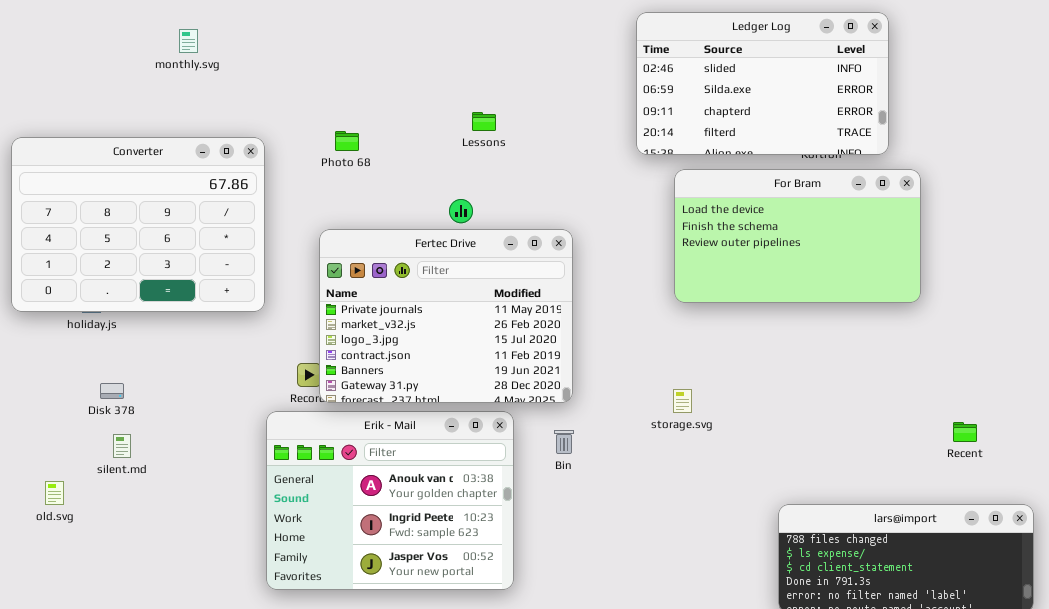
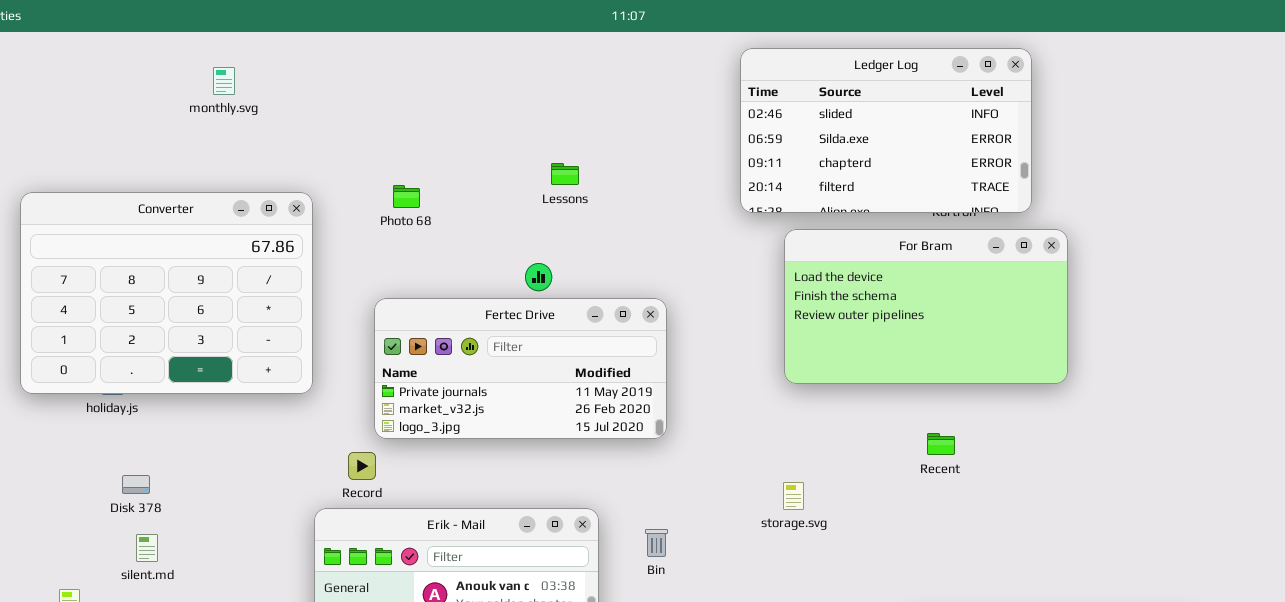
Fertec Drive: [319,229,573,403] -> [374,298,667,439], resized
Recent: [953,422,977,442] -> [927,433,955,455], moved

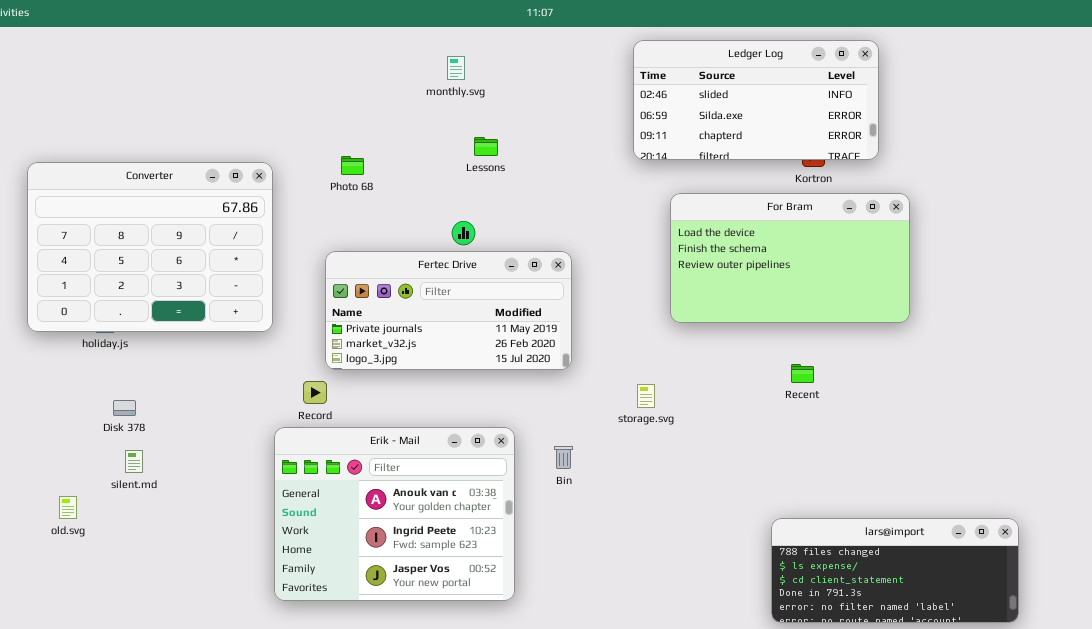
Ledger Log: [740,48,1032,213] -> [633,40,879,160], resized
monthly.svg: [213,67,235,95] -> [447,56,465,80], moved
storage.svg: [783,482,804,510] -> [637,384,655,408], moved

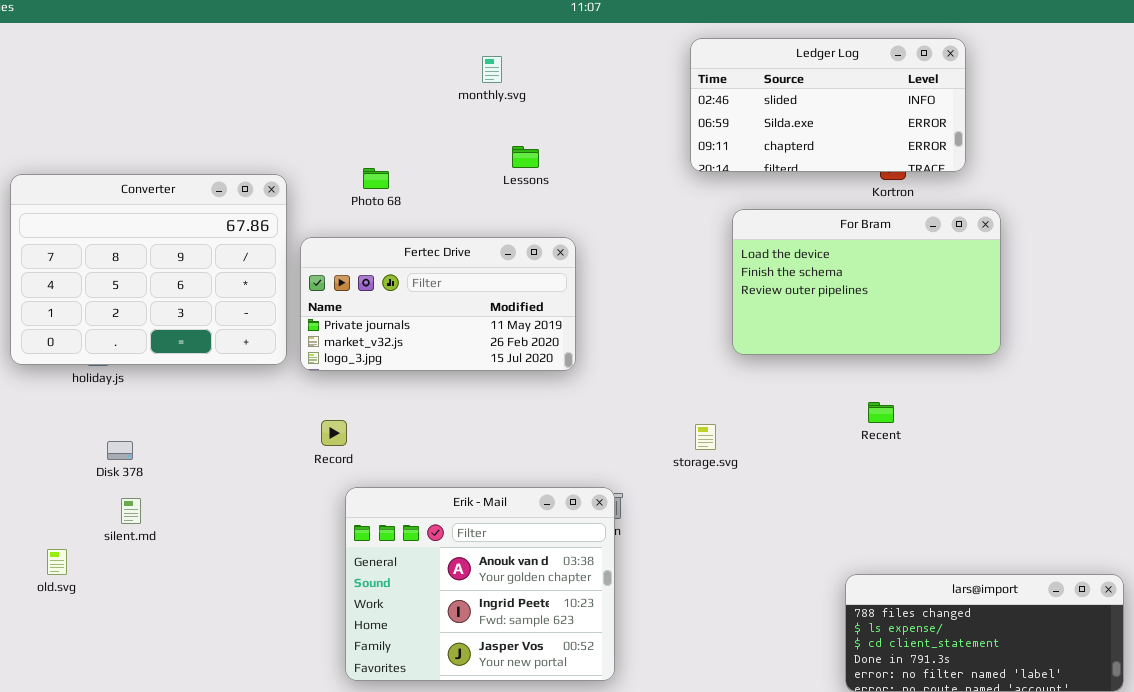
Fertec Drive: [325,251,572,370] -> [300,237,576,371], moved
Erik - Mail: [274,427,515,601] -> [345,487,615,681], moved

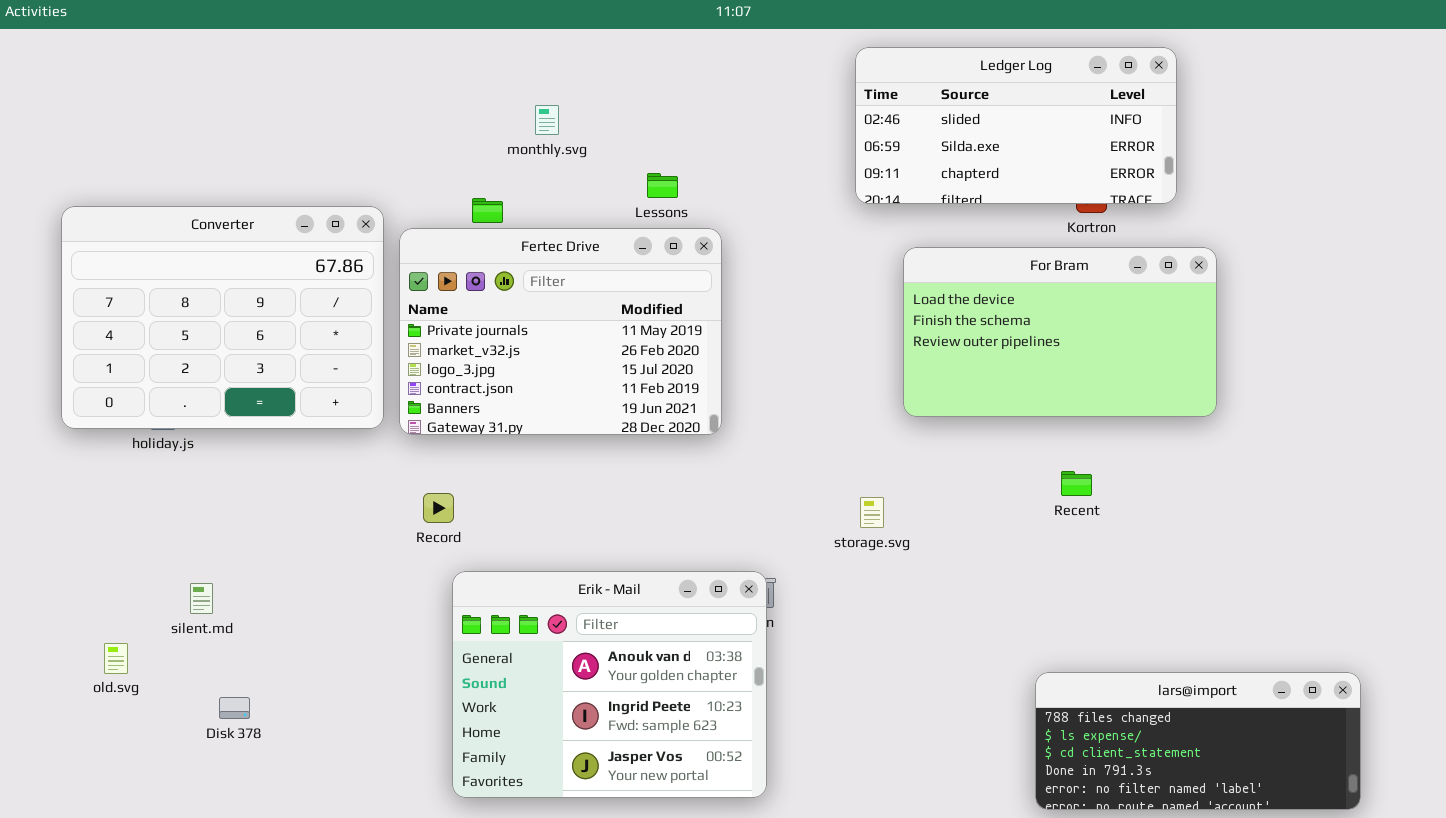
monthly.svg: [482,56,502,83] -> [535,105,559,135], moved
Fertec Drive: [300,237,576,371] -> [399,228,722,435], resized
Disk 378: [107,441,133,460] -> [219,697,250,719], moved

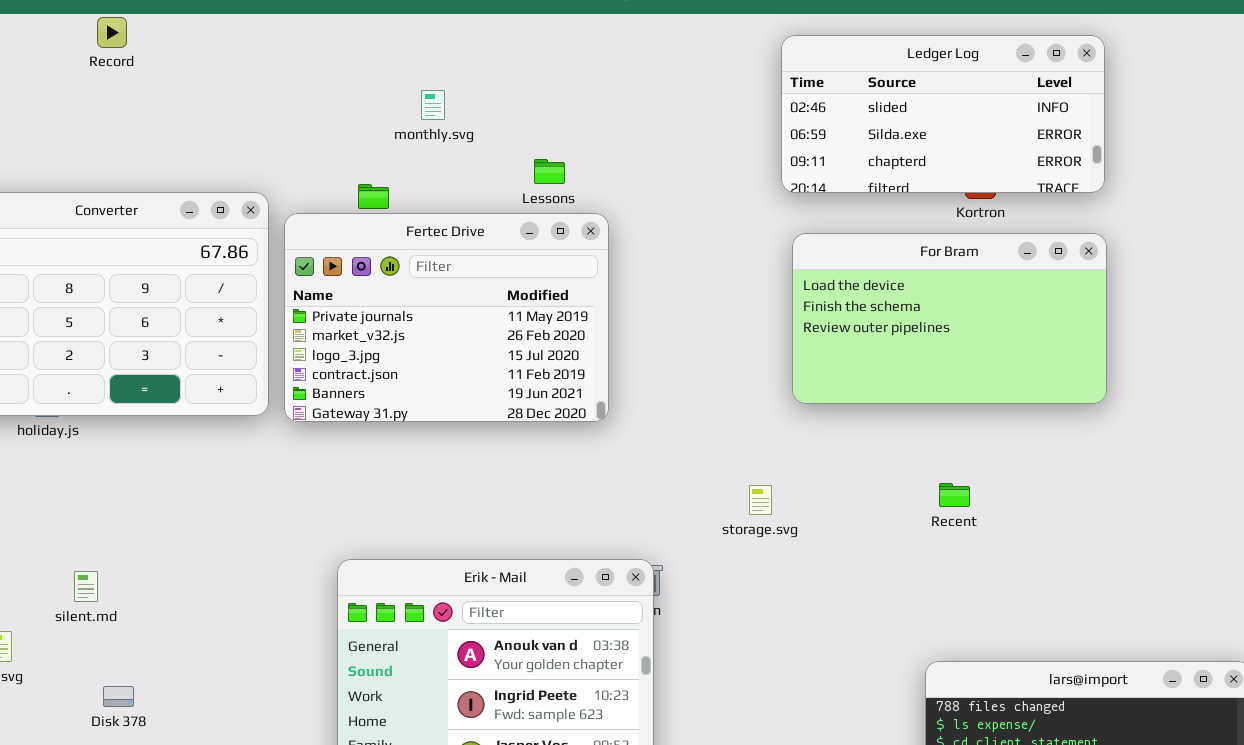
Ledger Log: [855,47,1177,204] -> [781,35,1105,193], moved
Recent: [1061,471,1092,496] -> [939,483,970,507], moved
Record: [423,493,454,523] -> [97,17,127,48], moved

